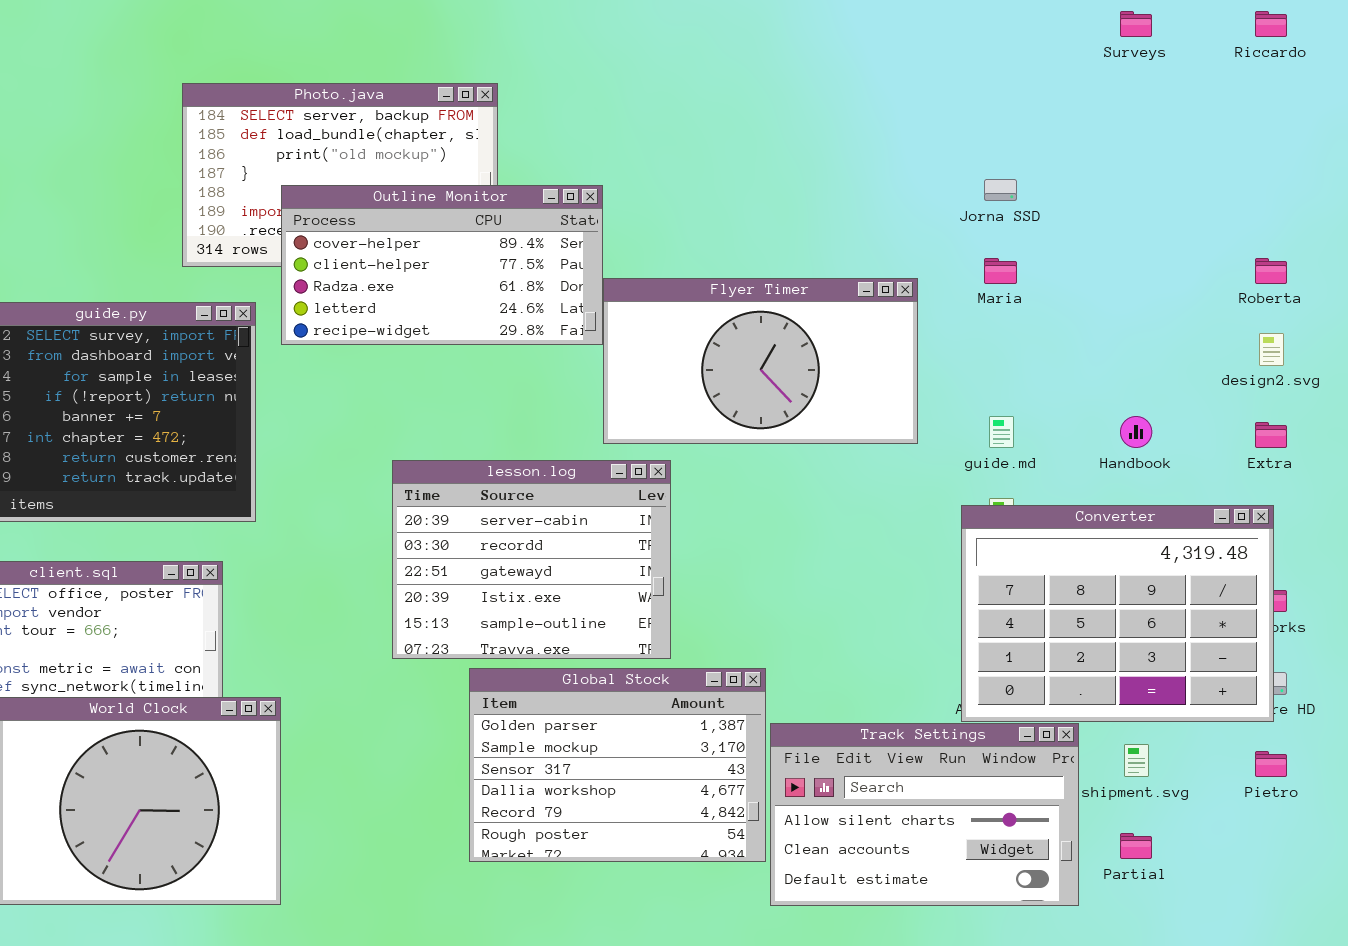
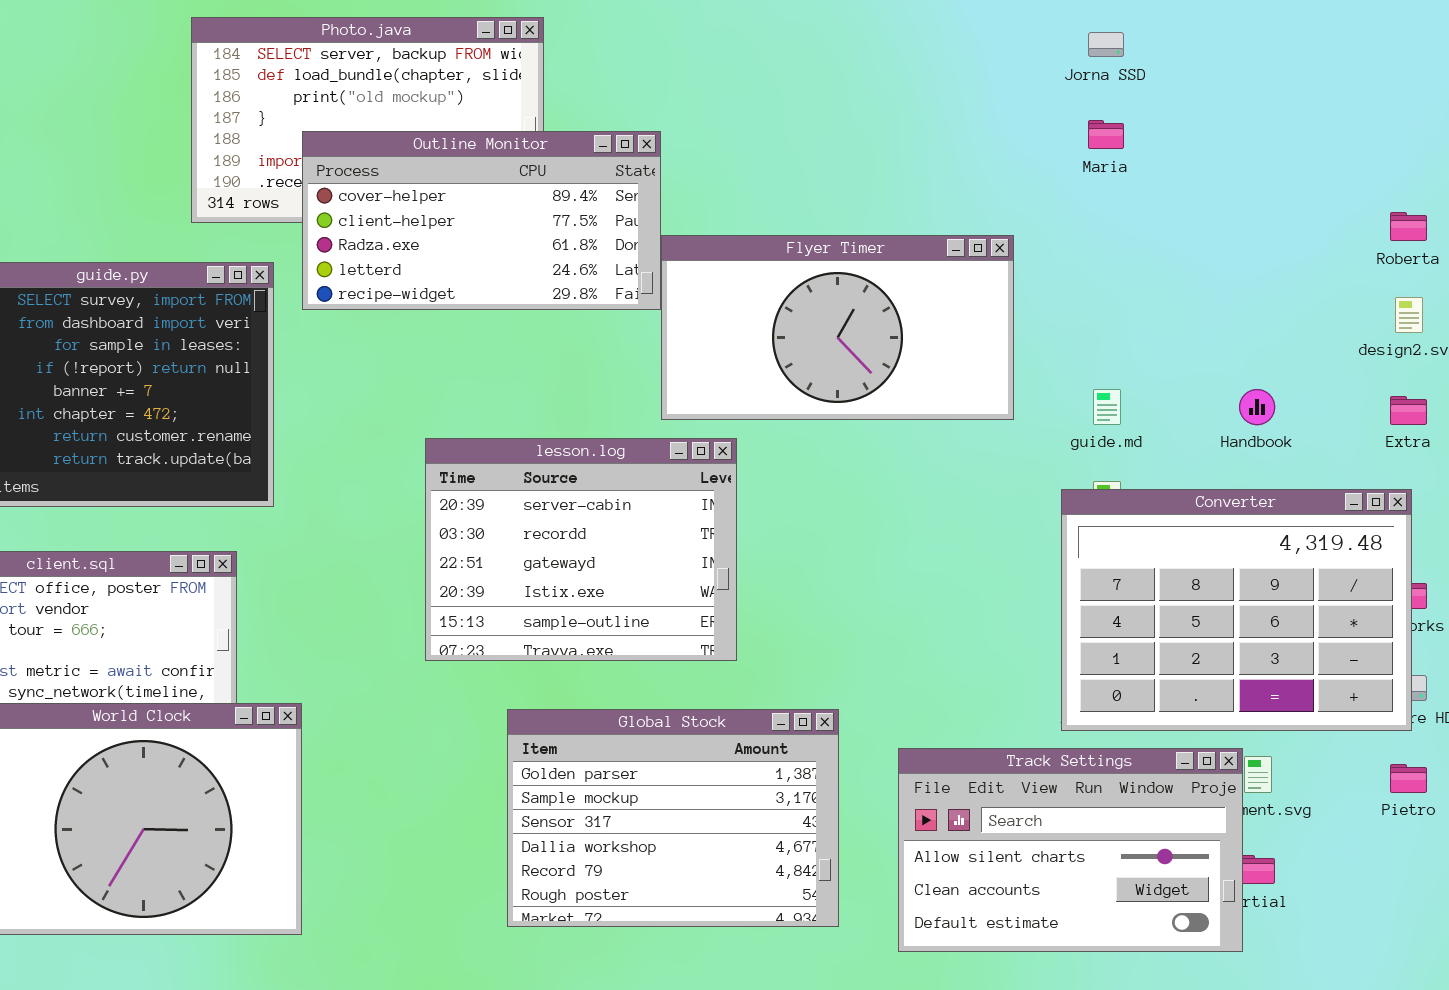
Jorna SSD: [984,179,1017,201] -> [1088,32,1124,57], moved
Maria: [984,258,1017,284] -> [1088,120,1124,149], moved
Global Stock: [469,668,766,862] -> [507,709,839,927], moved
Track Settings: [770,723,1079,906] -> [898,748,1243,952], moved

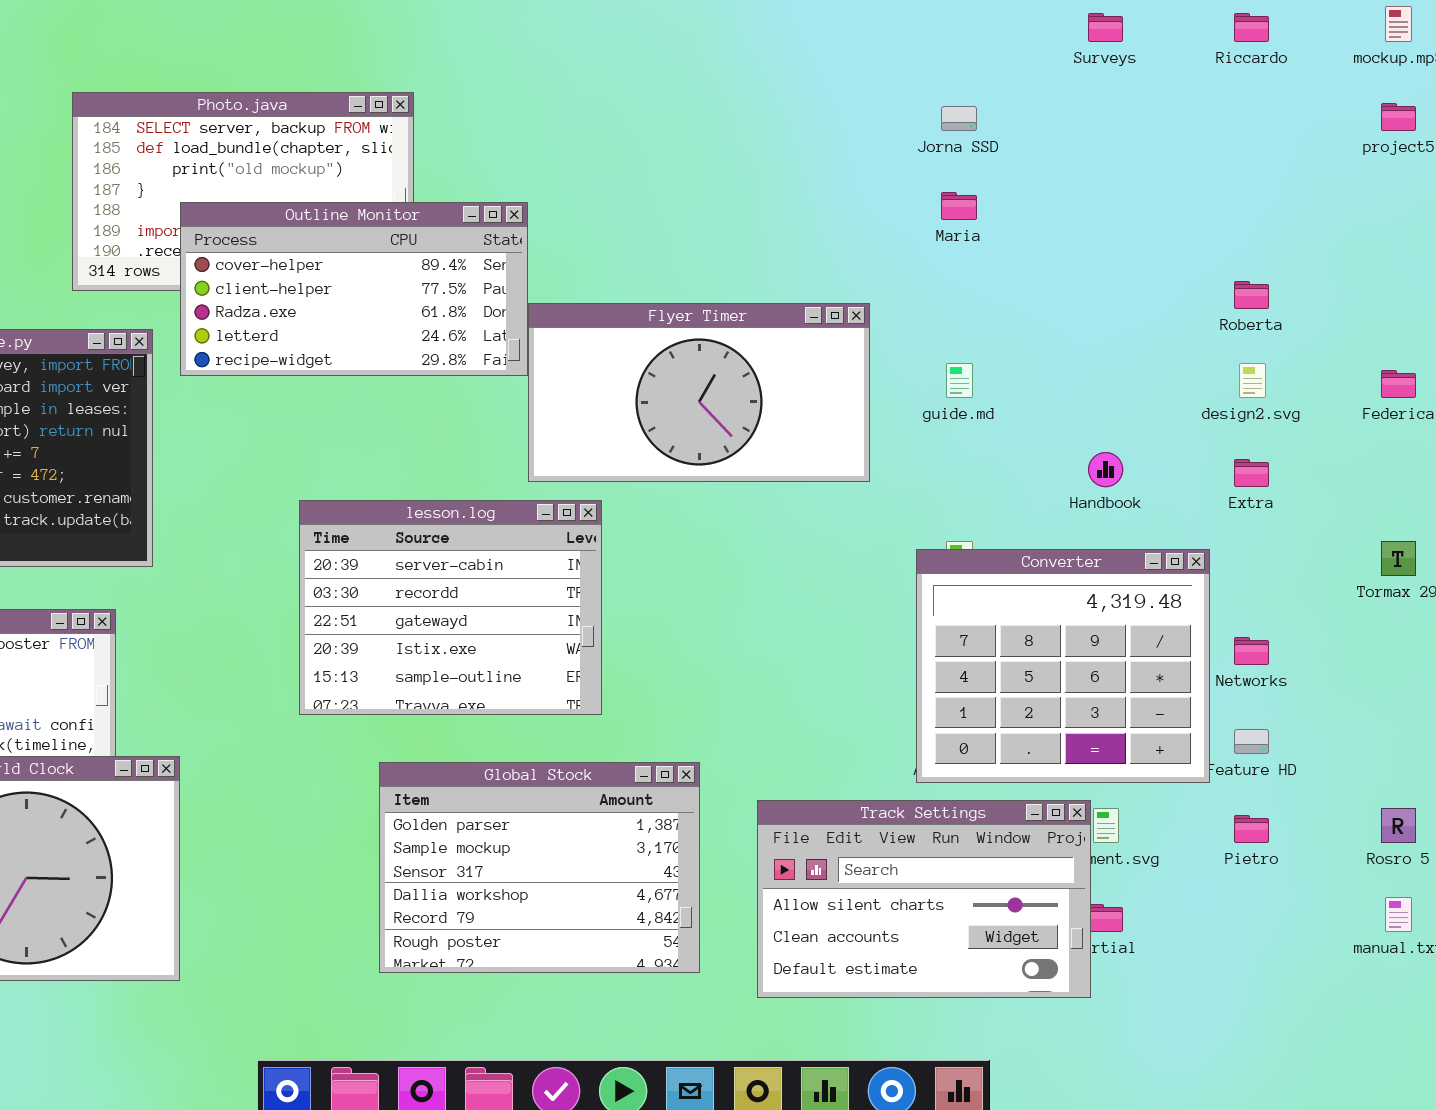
guide.md: [1093,389,1121,425] -> [946,363,973,398], moved
Converter: [1061,489,1412,731] -> [916,549,1210,783], resized

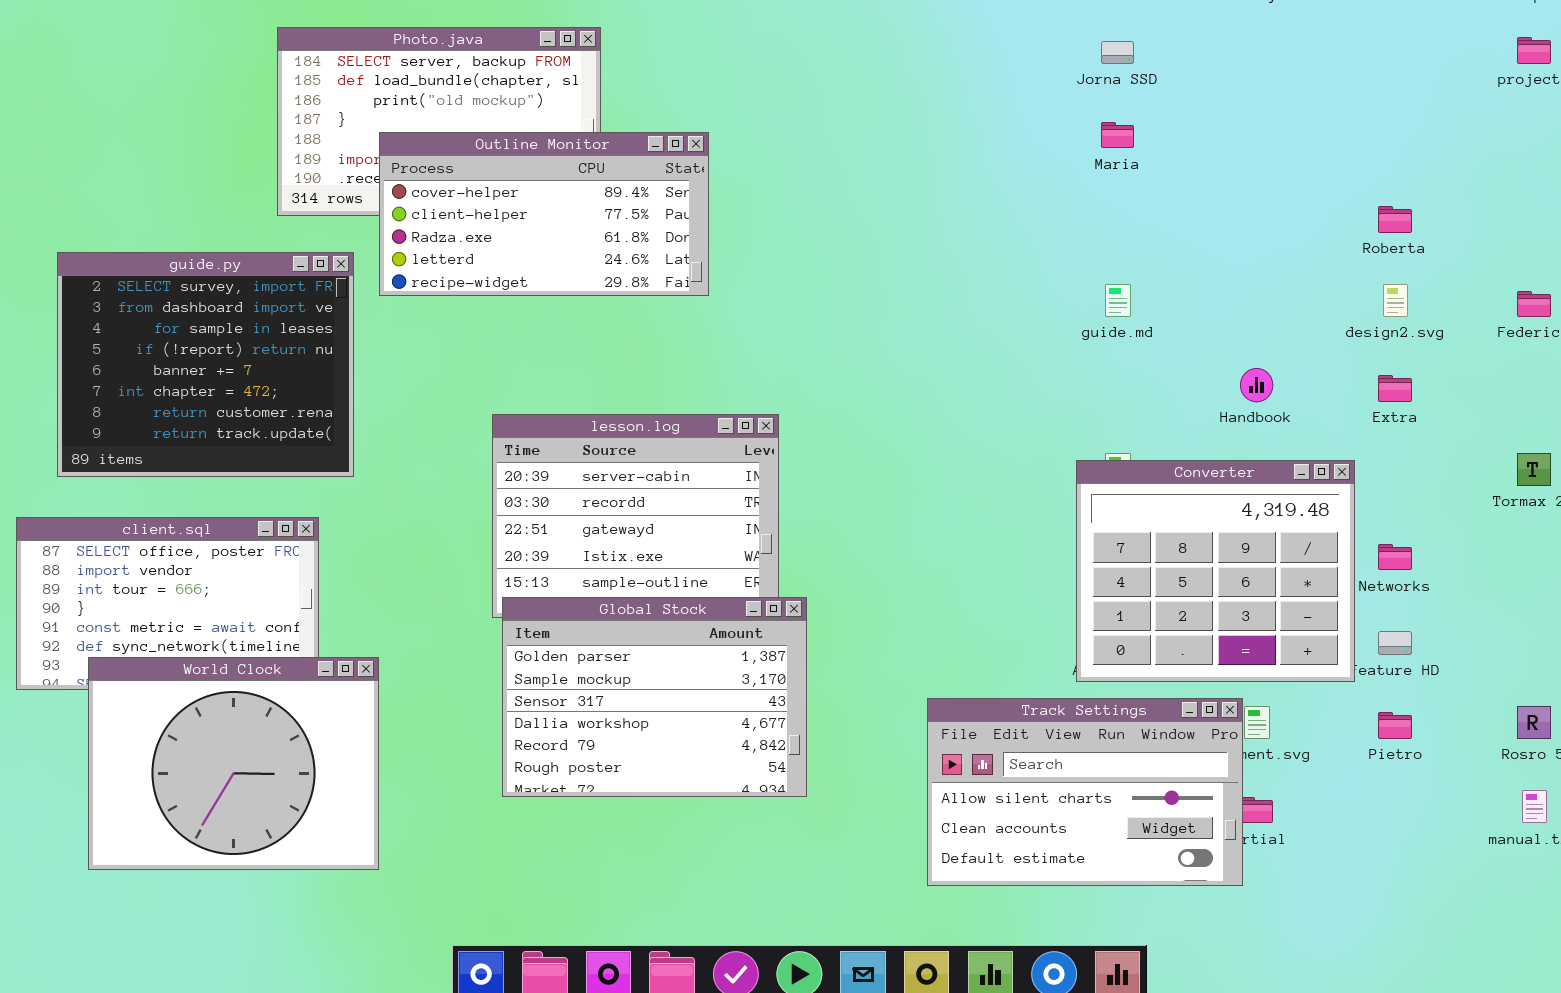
Flyer Timer: [528,303,870,482] -> none, closed
Global Stock: [379,762,700,973] -> [502,597,807,797], moved

